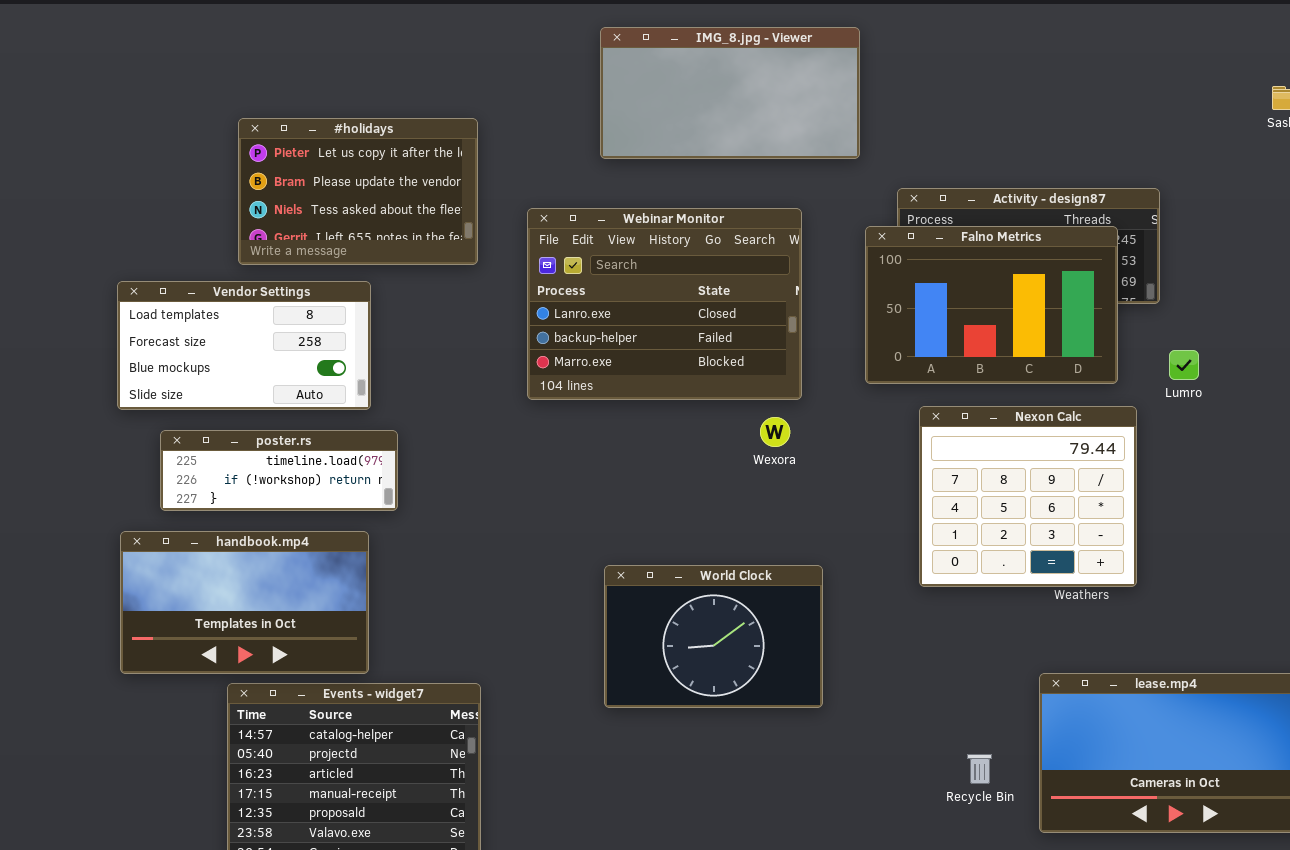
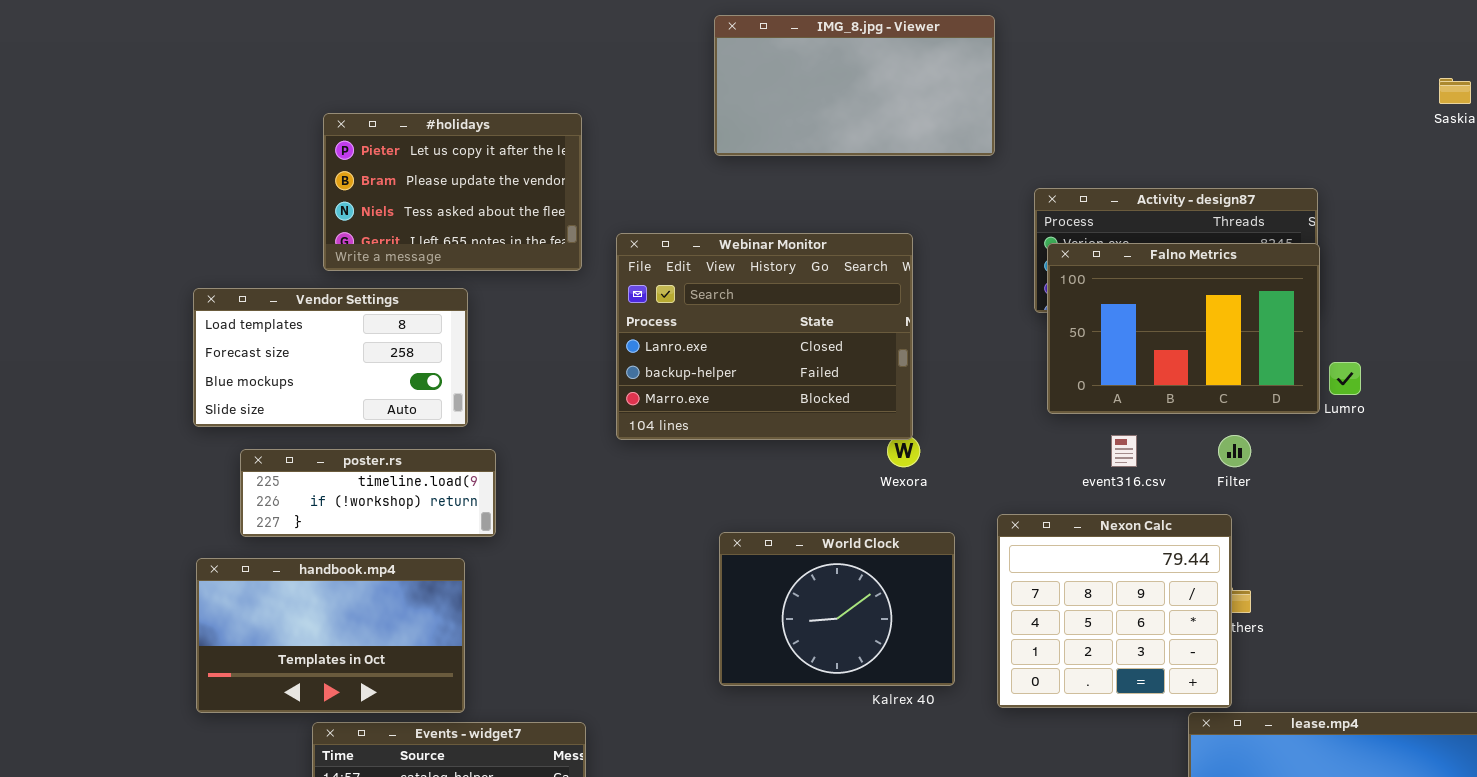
Webinar Monitor: [527,208,802,400] -> [616,233,913,440], moved
Falno Metrics: [865,226,1118,384] -> [1047,243,1320,414], moved
Nexon Calc: [919,406,1137,587] -> [997,514,1232,708], moved
World Clock: [604,565,823,708] -> [719,532,955,686], moved

